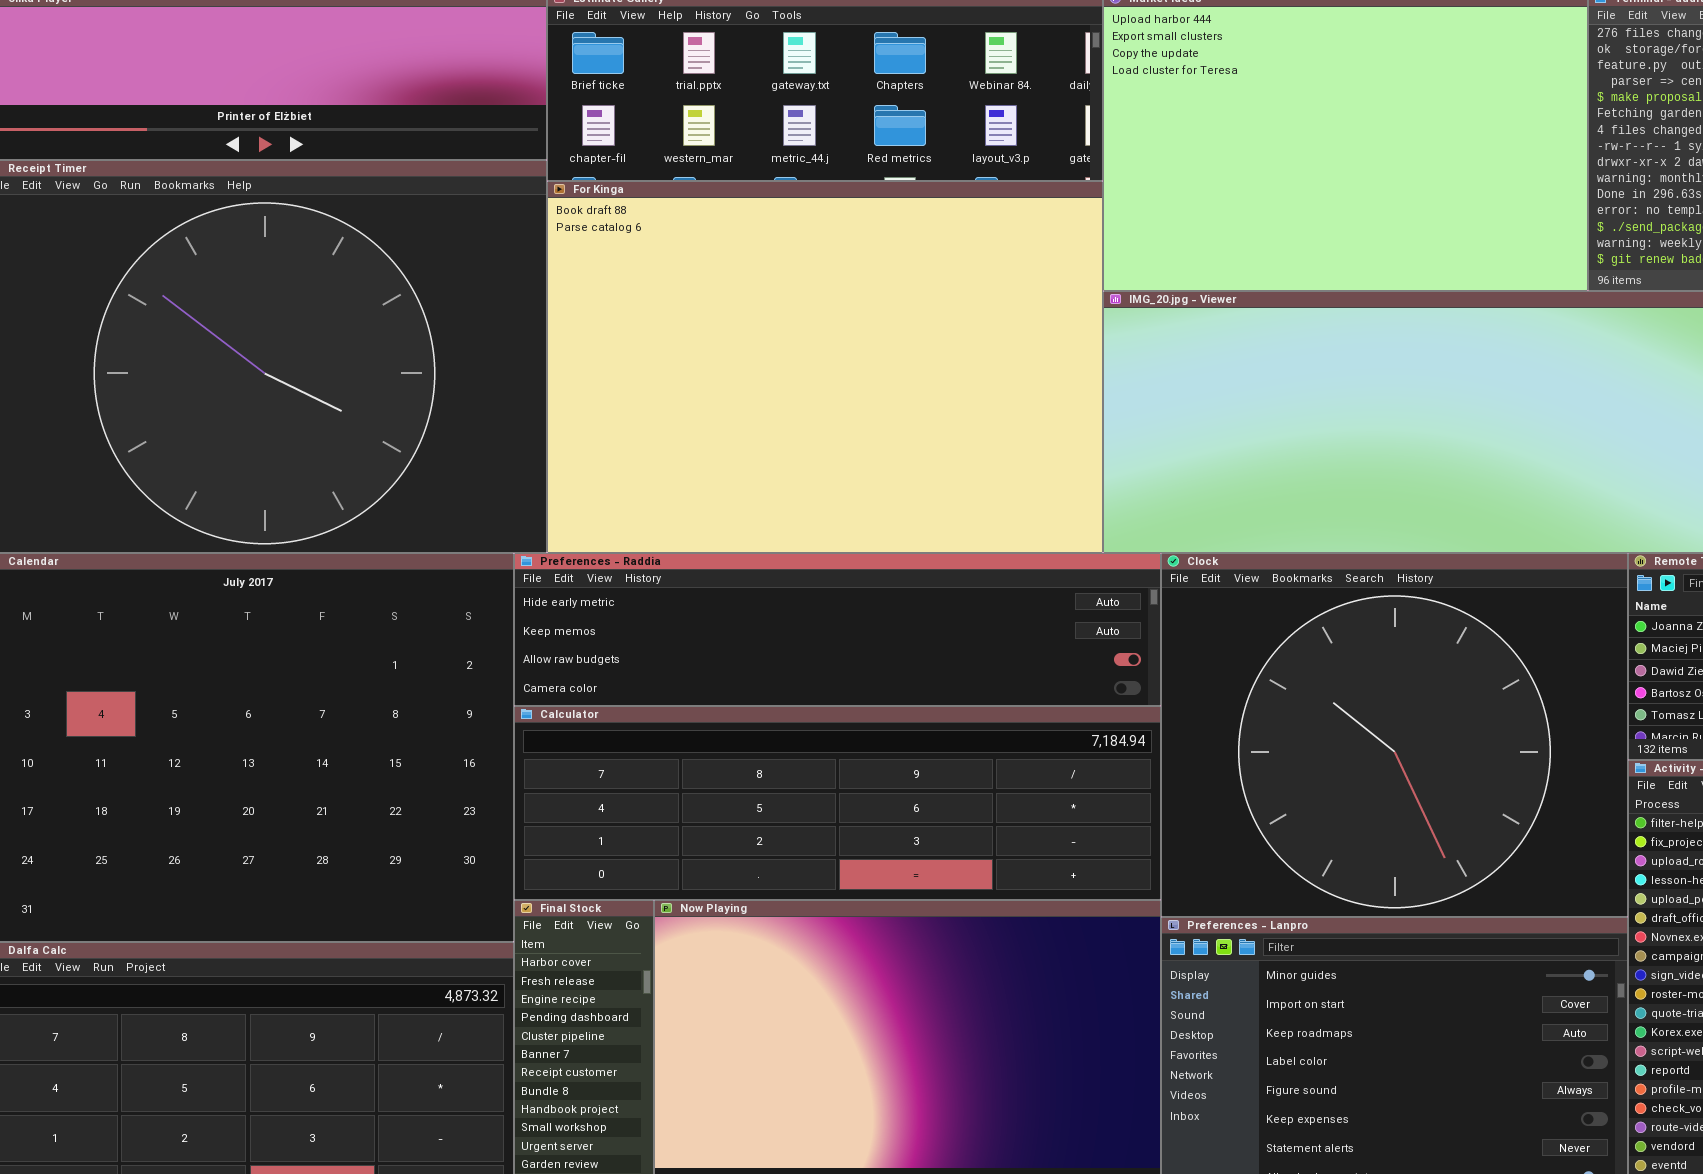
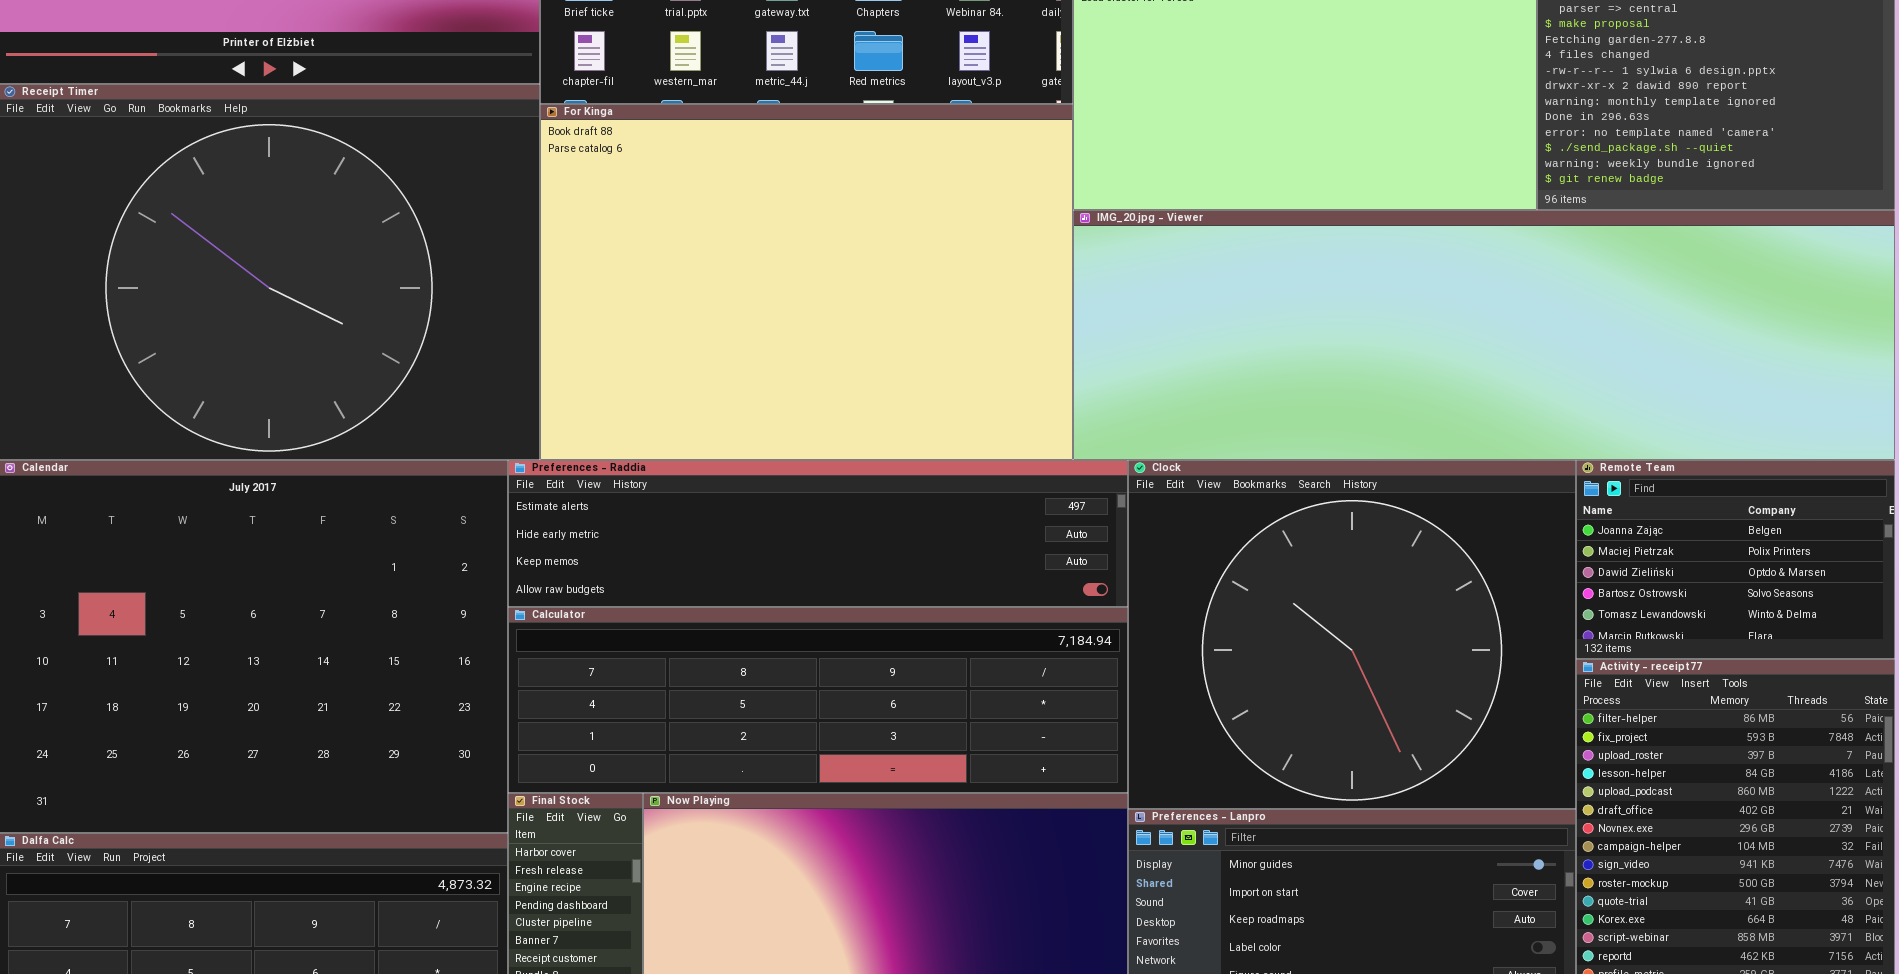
Preferences - Raddia: [514,553,1161,706] -> [508,460,1128,607], scrolled up 1 row

